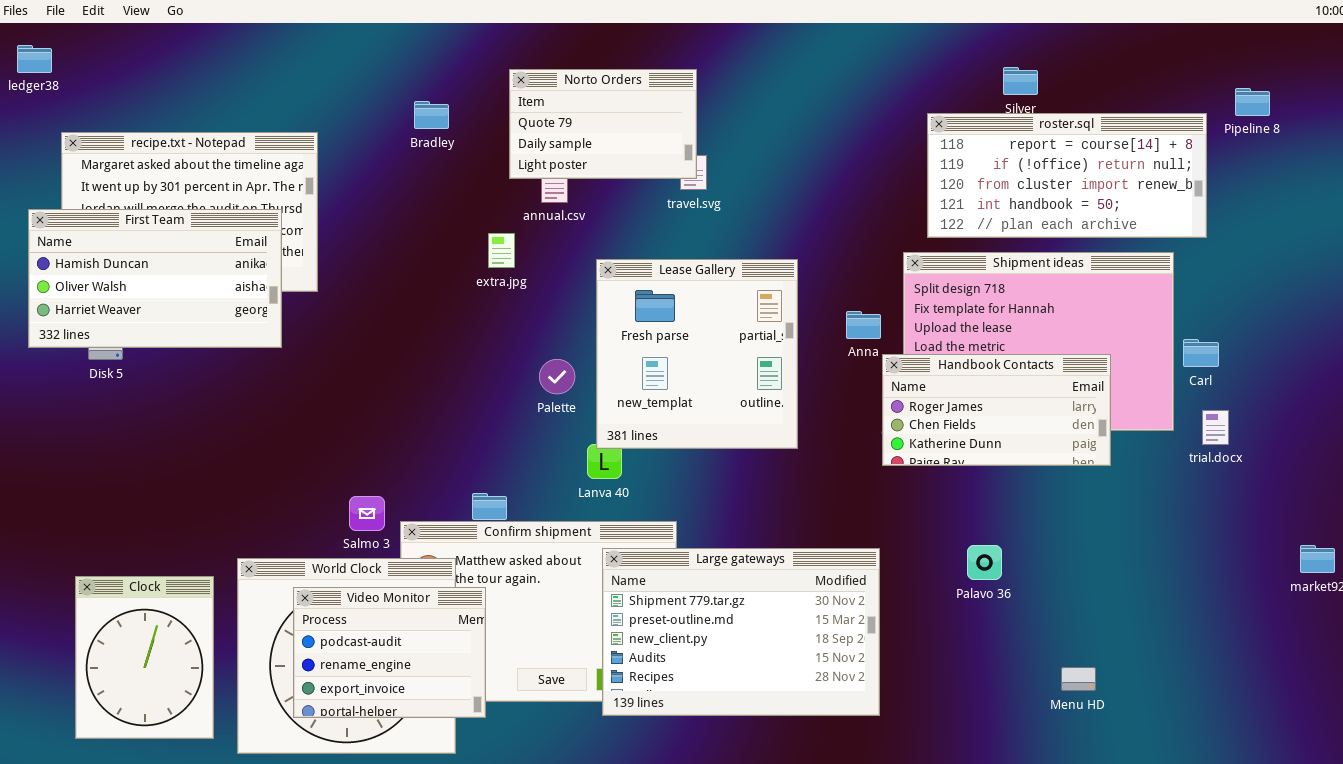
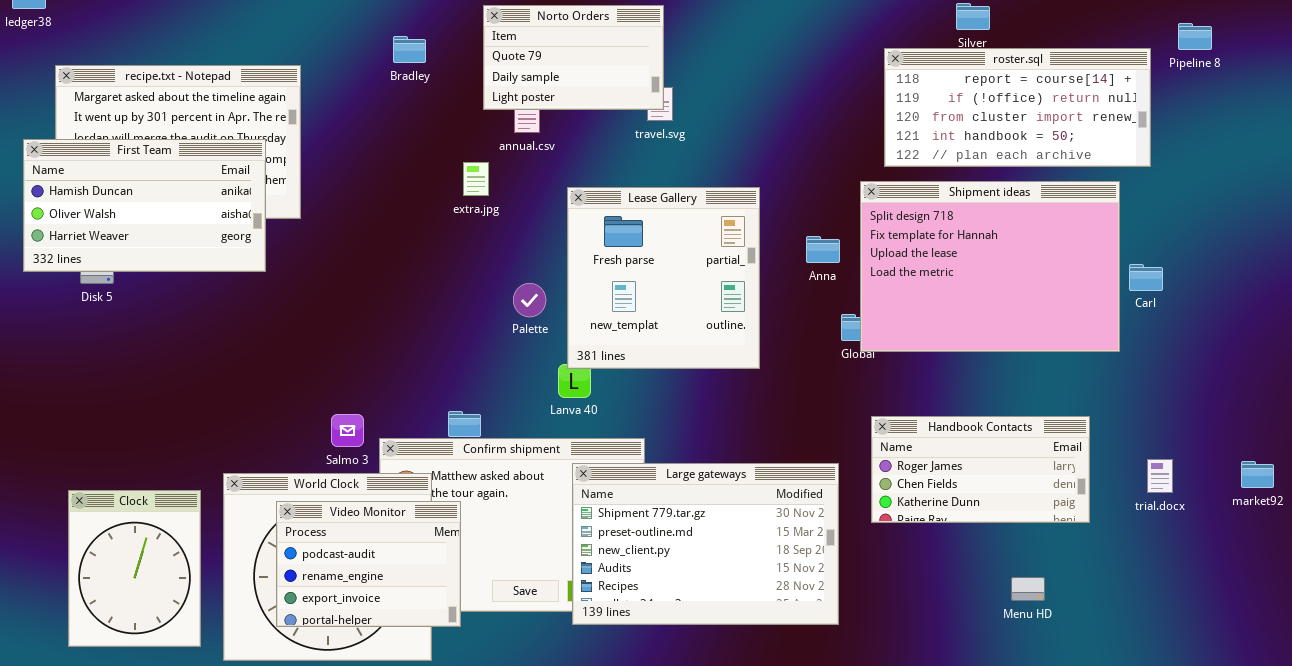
Handbook Contacts: [882,354,1111,466] -> [871,416,1090,523], moved
trial.docx: [1202,410,1229,445] -> [1147,459,1173,493], moved

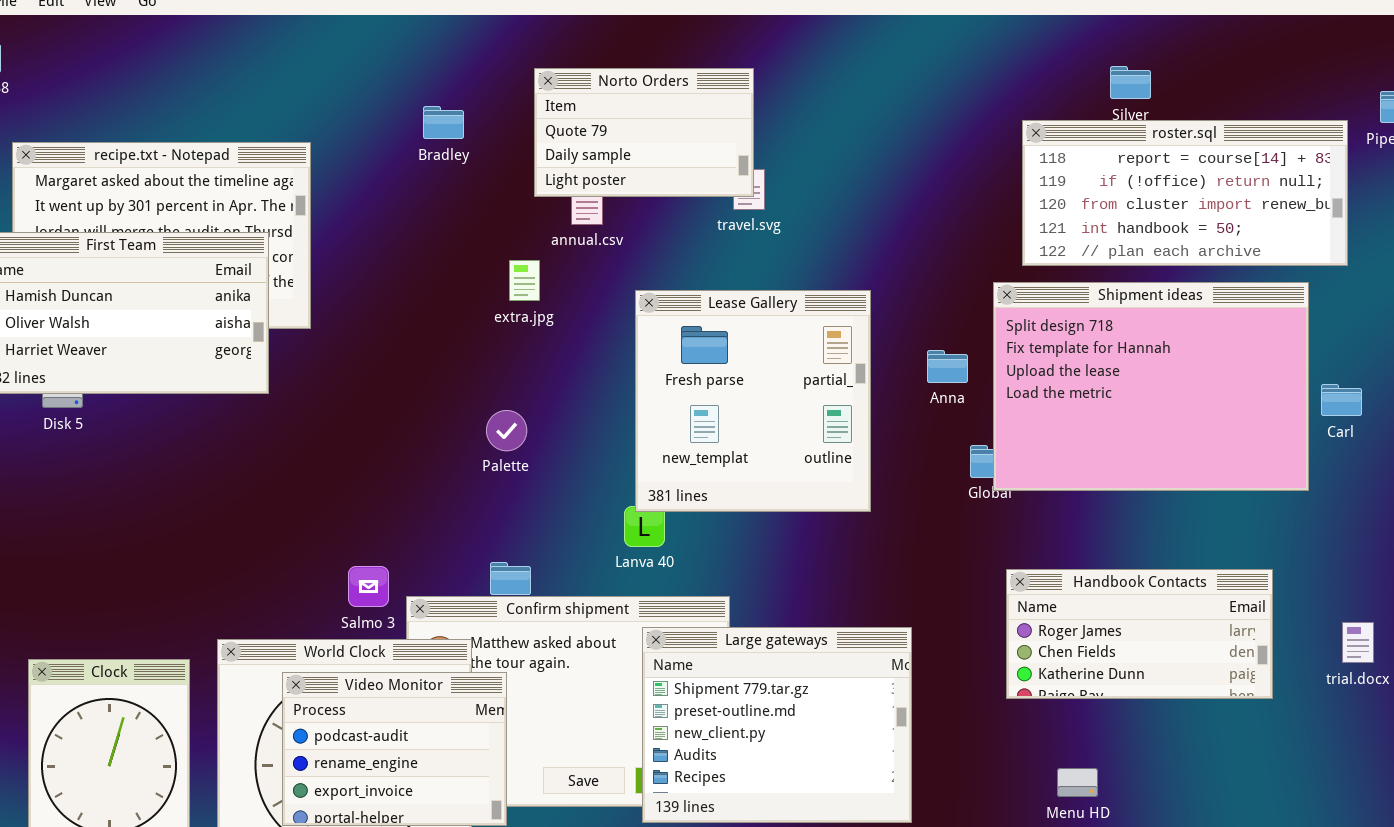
Palette: [513,283,546,317] -> [486,410,527,451], moved
Large gateways: [572,463,839,625] -> [642,627,912,823], resized
Menu HD: [1011,577,1045,601] -> [1057,768,1098,797], moved

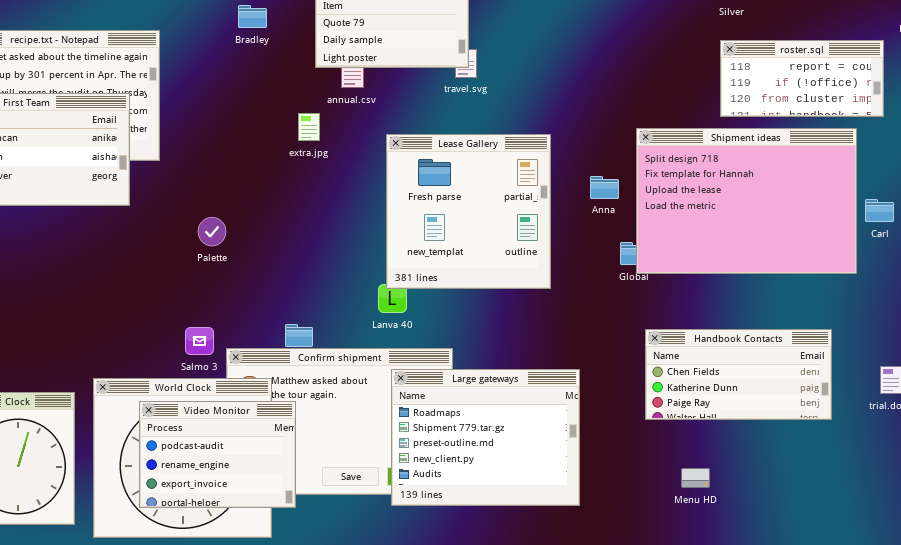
roster.sql: [1022,120,1348,266] -> [720,40,884,117], resized
Palette: [486,410,527,451] -> [198,217,226,246], moved
Handbook Contacts: [1006,569,1273,699] -> [645,329,832,420], scrolled down 1 row
Large gateways: [642,627,912,823] -> [391,369,580,506], scrolled up 1 row

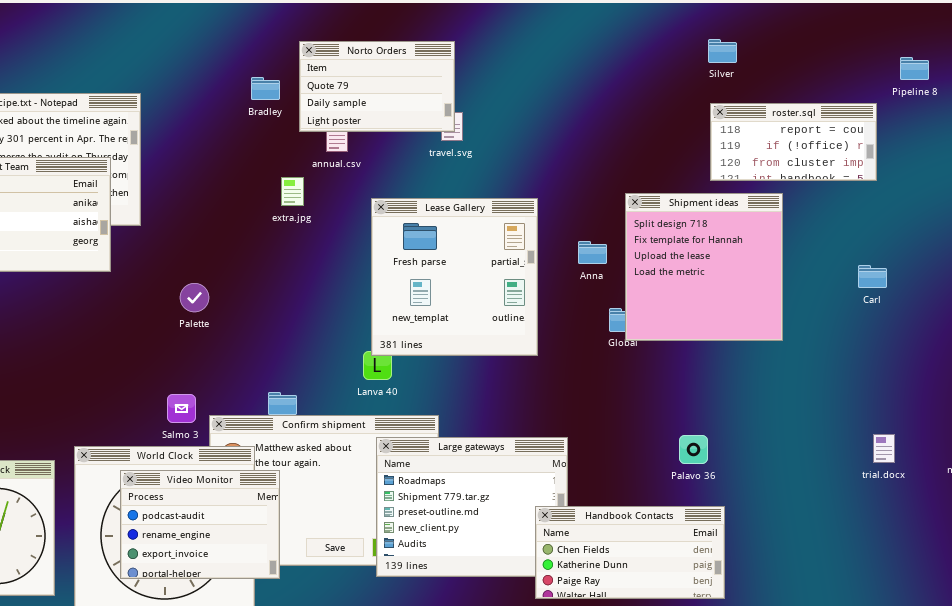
Bradley: [238,5,267,28] -> [251,77,280,100], moved
Shipment ideas: [636,128,857,274] -> [625,193,783,341], resized
Handbook Contacts: [645,329,832,420] -> [535,506,725,599], moved

